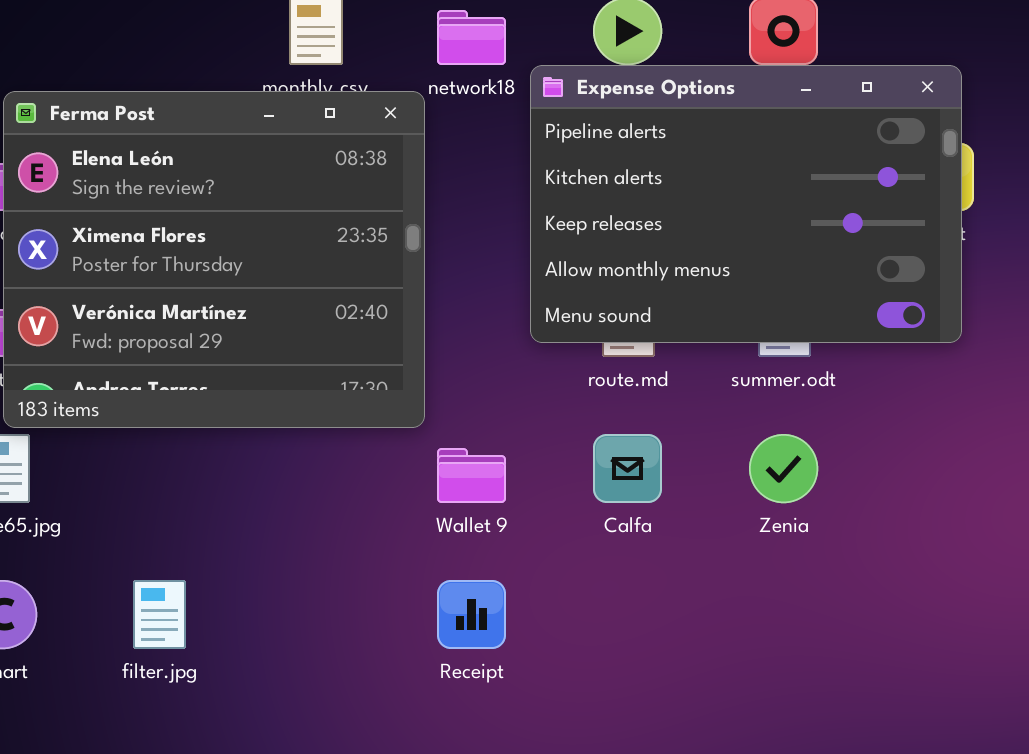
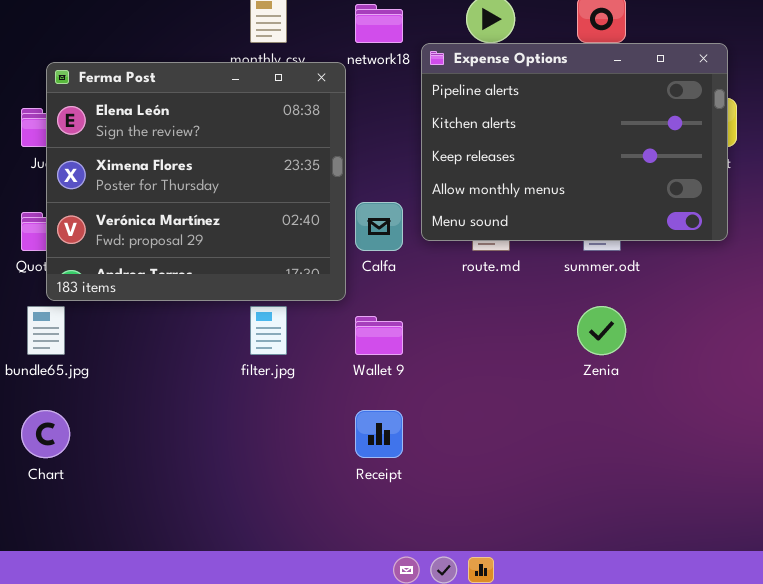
Calfa: [593,434,662,503] -> [355,202,403,251], moved
filter.jpg: [133,580,186,649] -> [250,306,287,355], moved

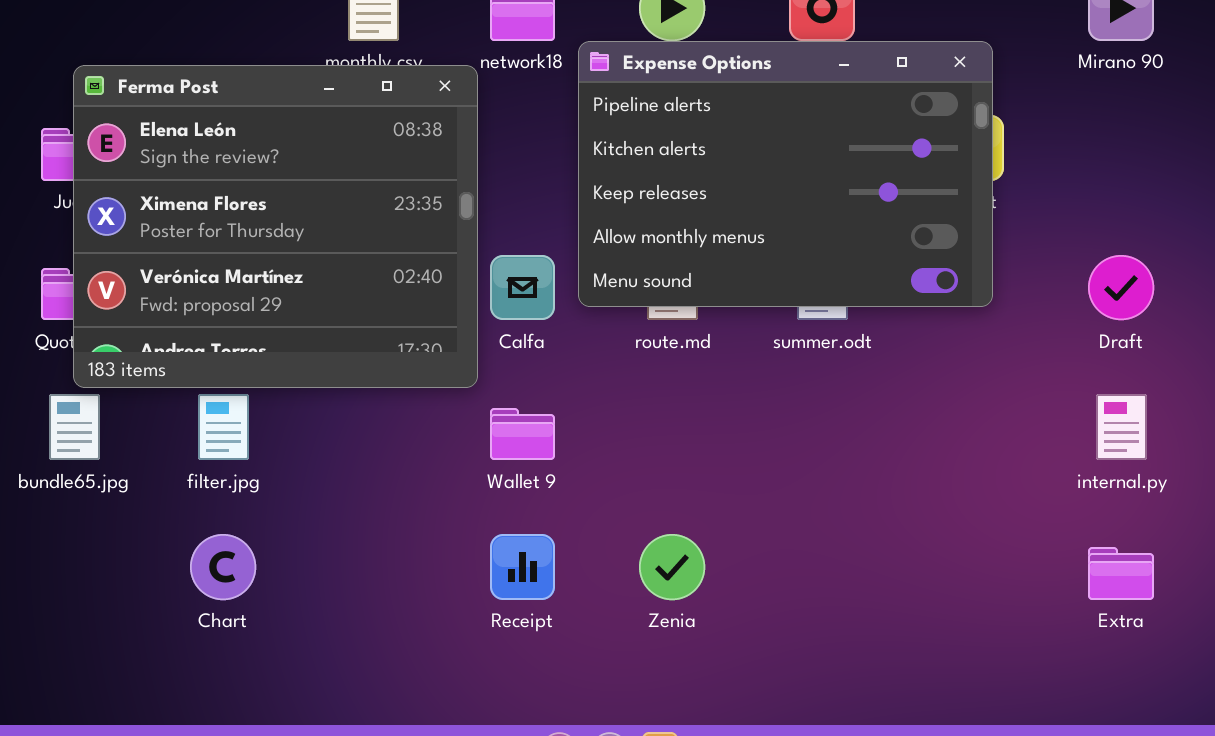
filter.jpg: [250,306,287,355] -> [198,394,249,460], moved
Zenia: [577,306,626,355] -> [639,534,705,600], moved
Chart: [21,410,70,458] -> [190,534,256,600], moved

